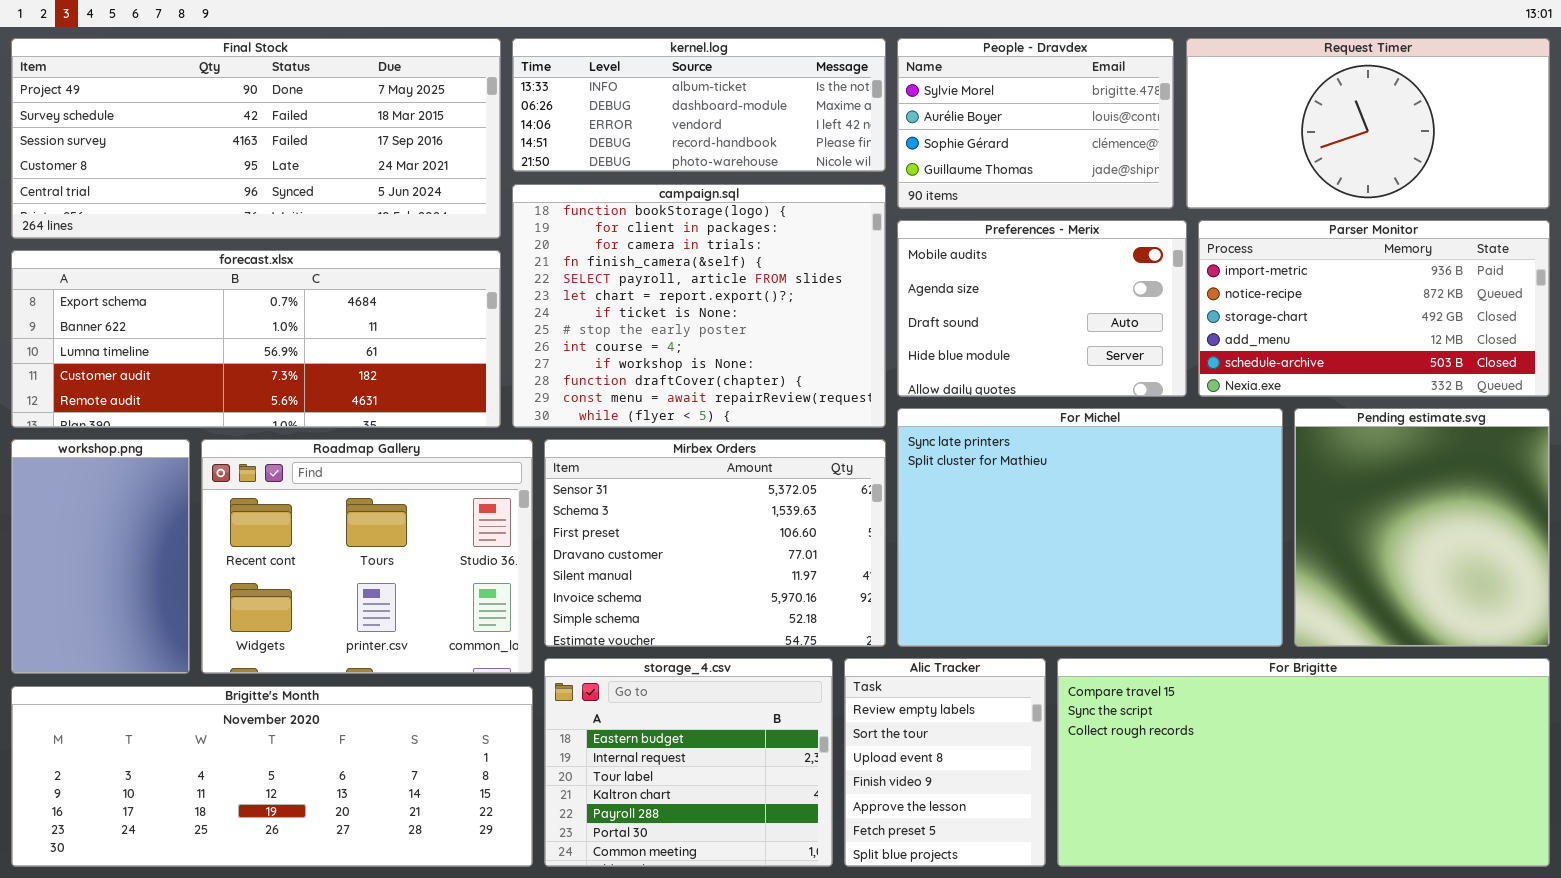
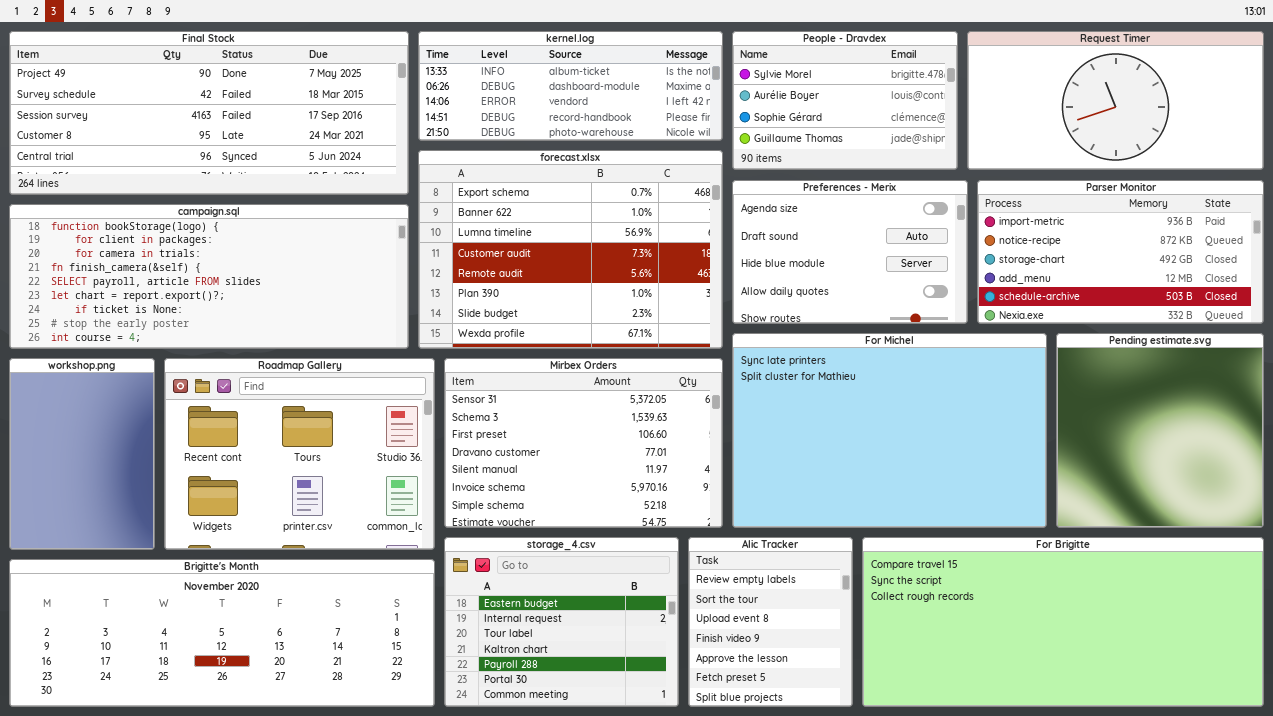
campaign.sql: [512,184,886,428] -> [9,204,409,349], moved, resized
Preferences - Merix: [897,220,1187,397] -> [732,180,968,324], scrolled down 1 row
forecast.xlsx: [11,250,501,428] -> [418,150,723,349], moved, resized

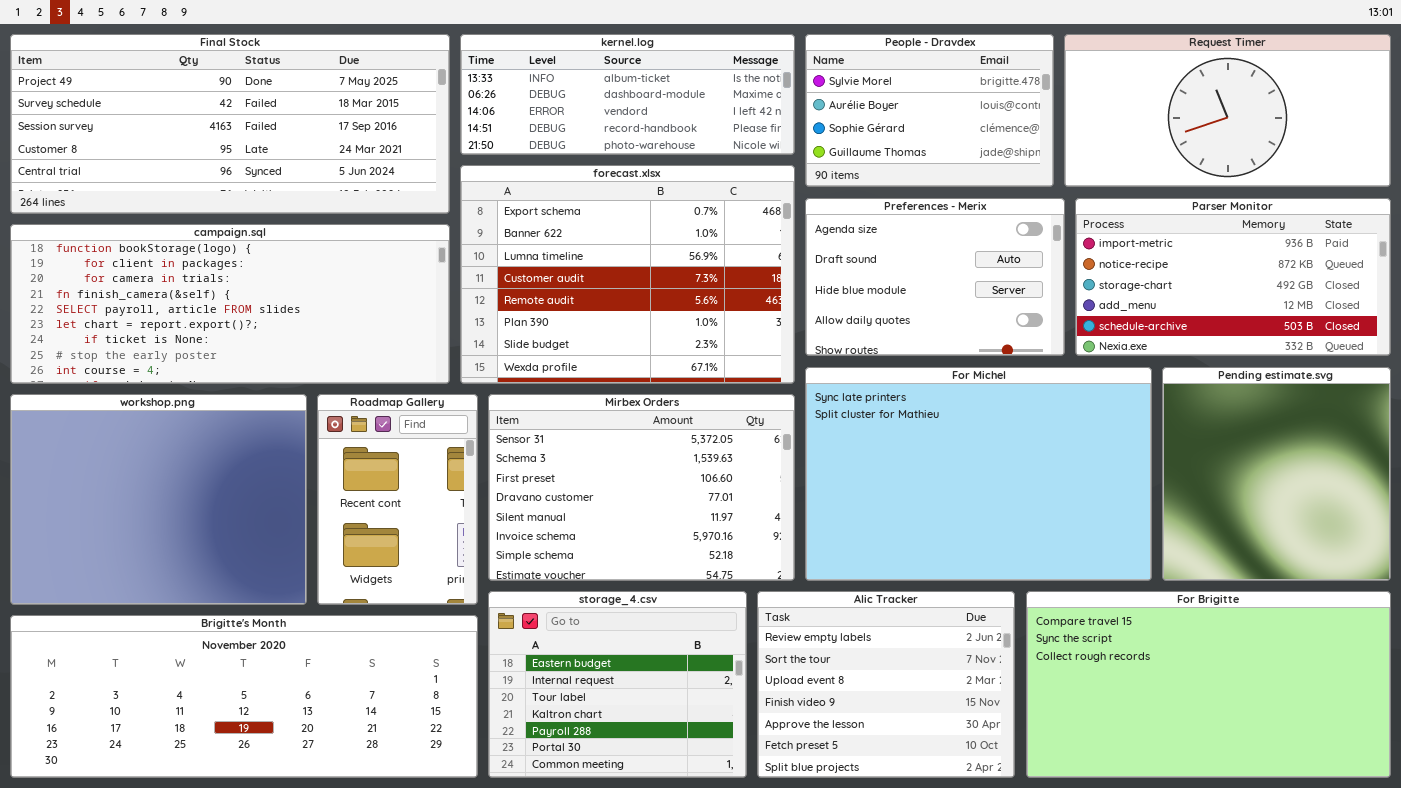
workshop.png: [9,358,155,550] -> [10,394,307,605], resized
Roadmap Gallery: [164,358,435,550] -> [317,394,478,605], resized
Alic Tracker: [688,537,853,707] -> [757,591,1015,778], resized
For Brigitte: [862,537,1264,707] -> [1026,591,1391,778], resized

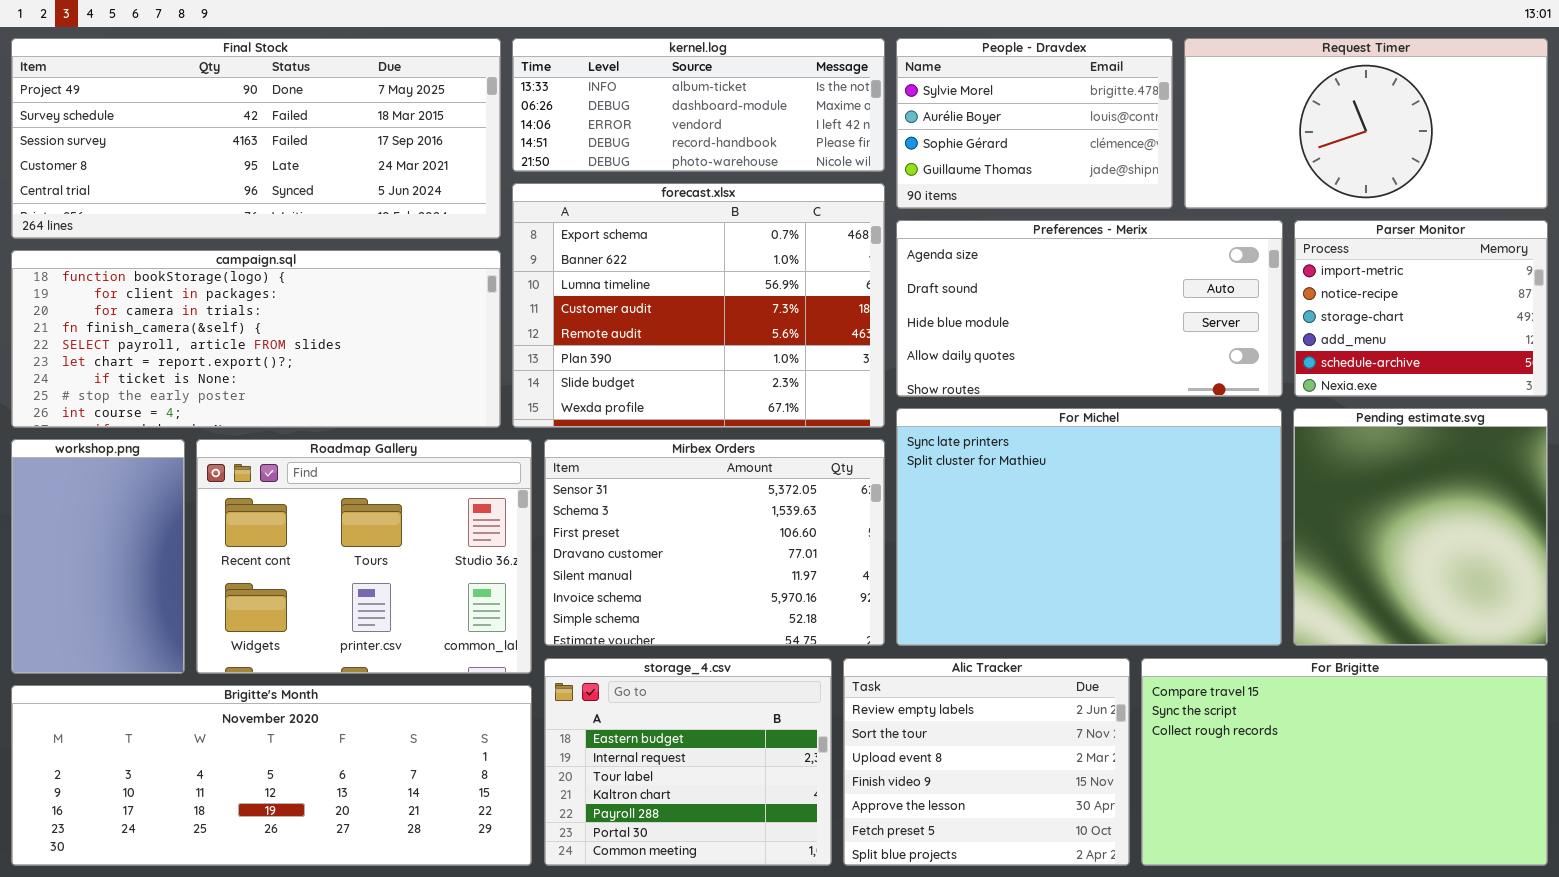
Preferences - Merix: [805,198,1065,356] -> [896,220,1283,397], resized
Parser Monitor: [1075,198,1391,356] -> [1294,220,1548,397], resized
workshop.png: [10,394,307,605] -> [11,439,185,674], resized
Roadmap Gallery: [317,394,478,605] -> [196,439,532,674], resized

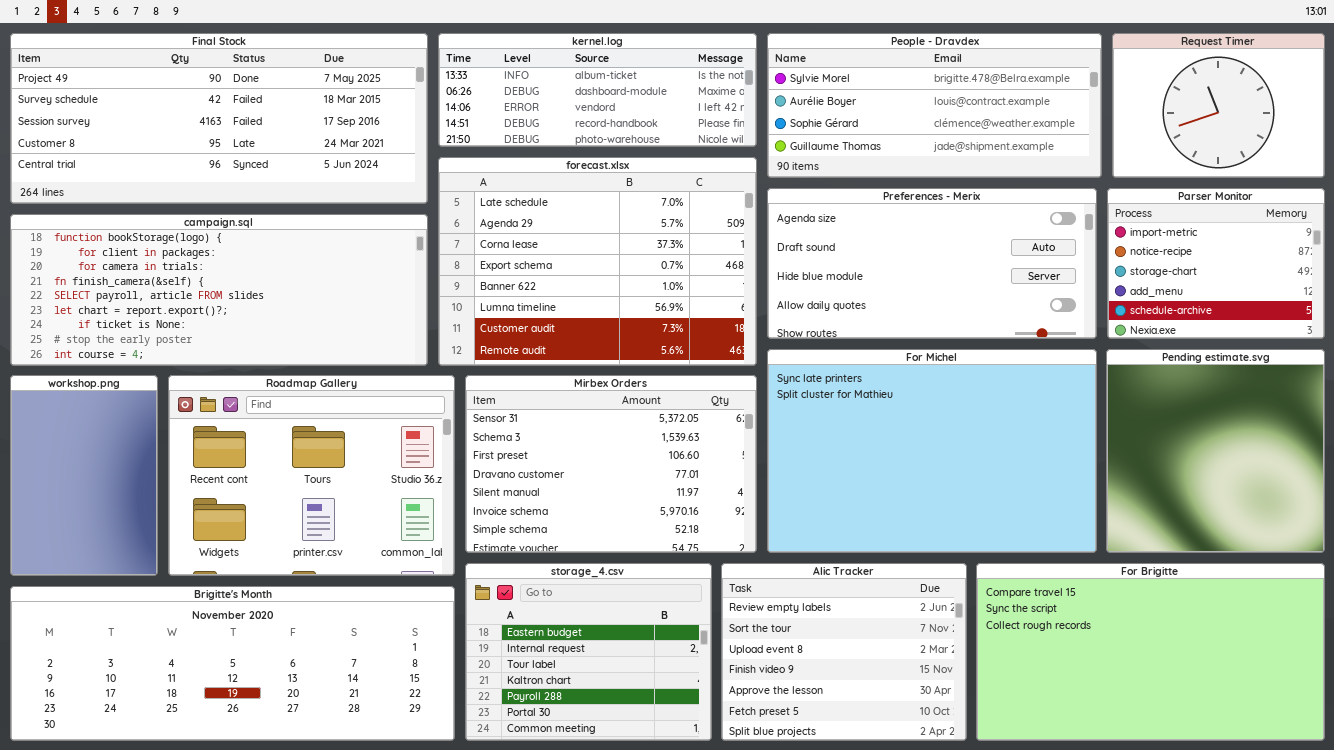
People - Dravdex: [896,38,1173,209] -> [767,33,1102,178], resized
Request Timer: [1184,38,1548,209] -> [1112,33,1325,178], resized
forecast.xlsx: [512,183,885,428] -> [438,157,757,366], scrolled up 3 rows

